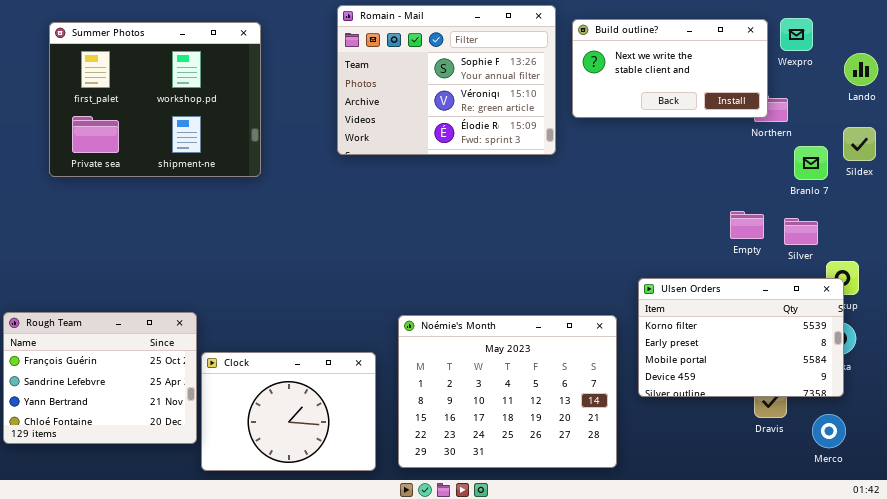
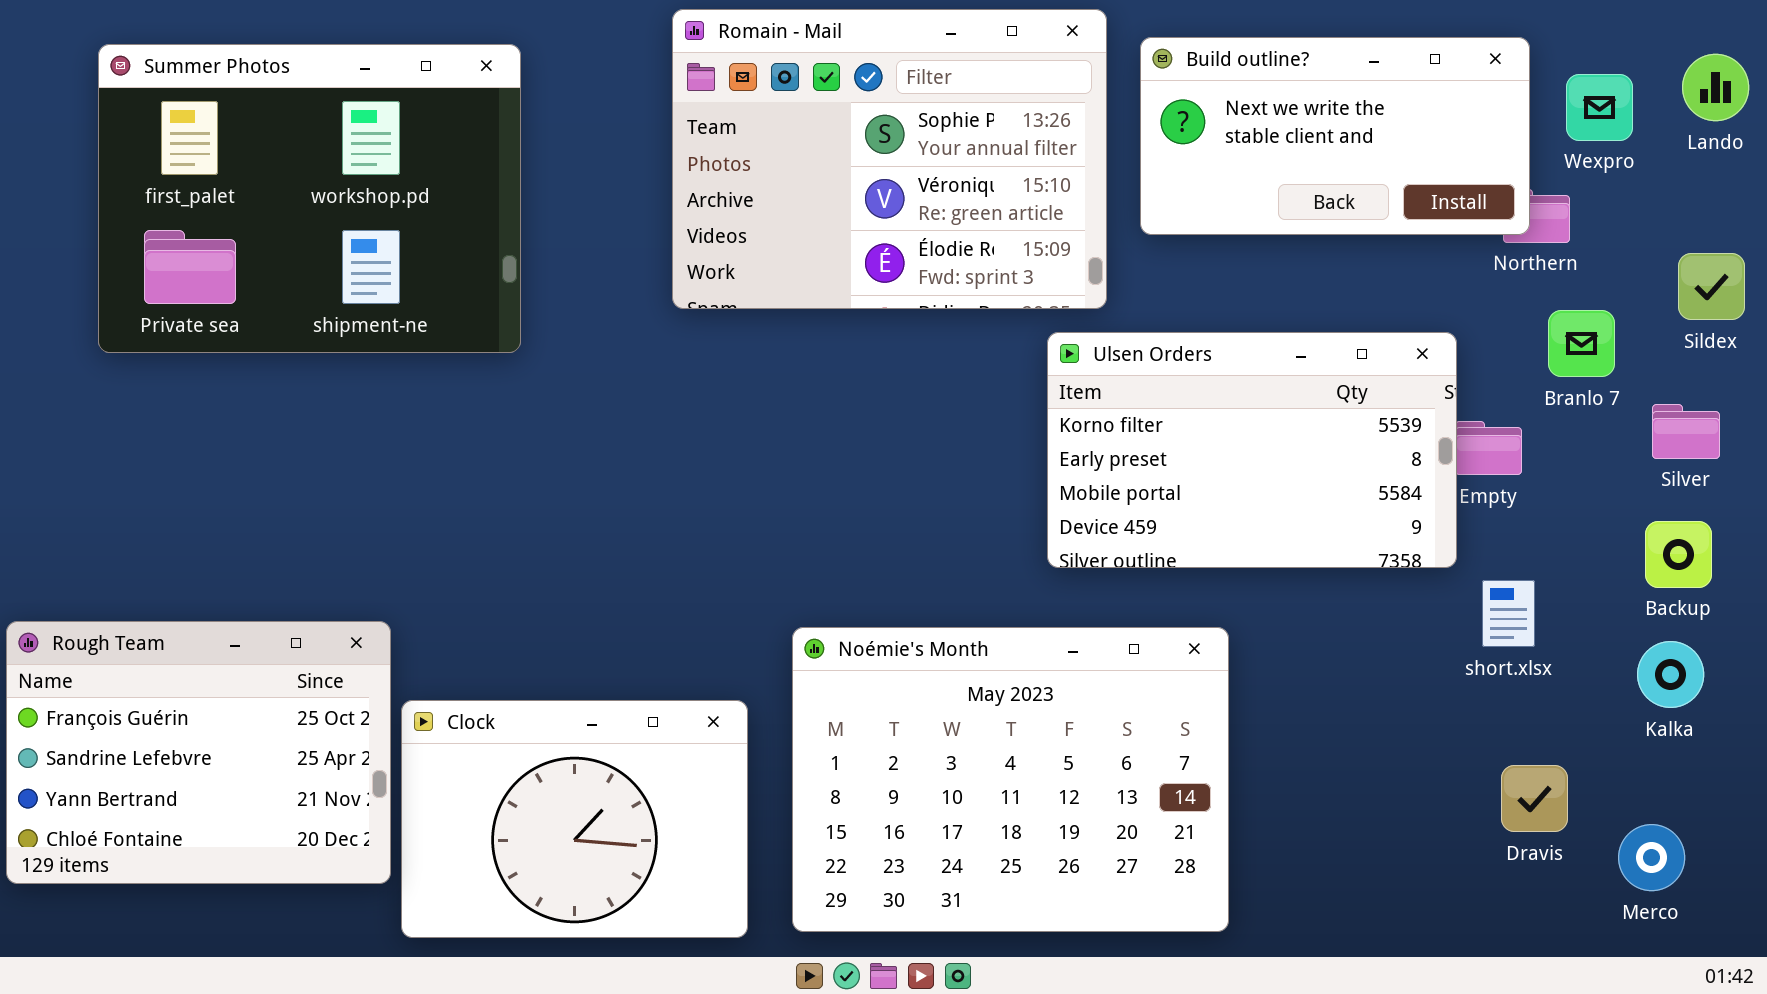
Wexpro: [780,18,813,51] -> [1566,74,1633,141], moved
Lando: [844,53,878,86] -> [1682,54,1749,121], moved
Branlo 7: [794,146,828,180] -> [1548,310,1615,377], moved
Silver: [784,218,818,245] -> [1652,404,1720,459], moved
Ulsen Orders: [638,278,844,397] -> [1047,332,1457,568], moved

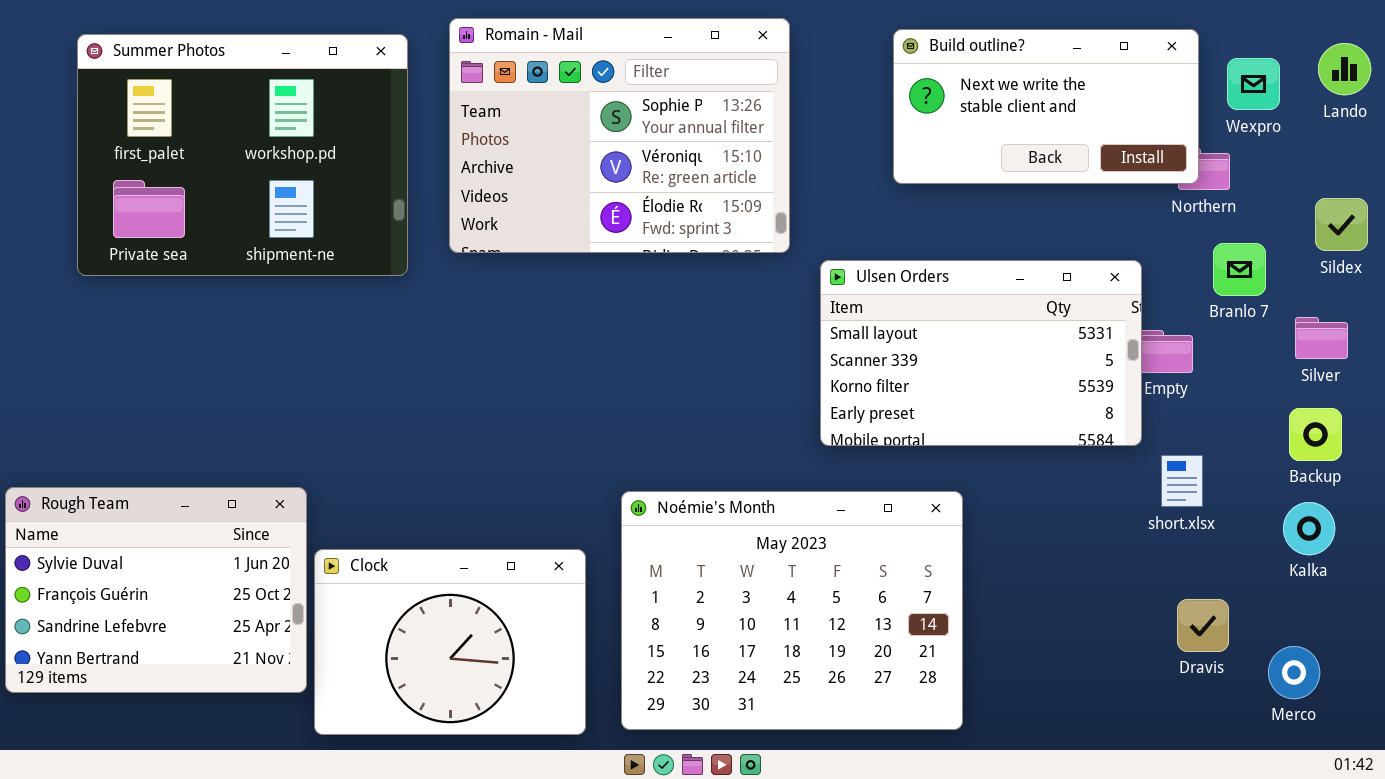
Romain - Mail: [672,9,1107,309] -> [449,18,790,253], moved
Ulsen Orders: [1047,332,1457,568] -> [820,260,1142,446], scrolled up 2 rows
Rough Team: [6,621,391,884] -> [5,487,307,693], scrolled up 1 row

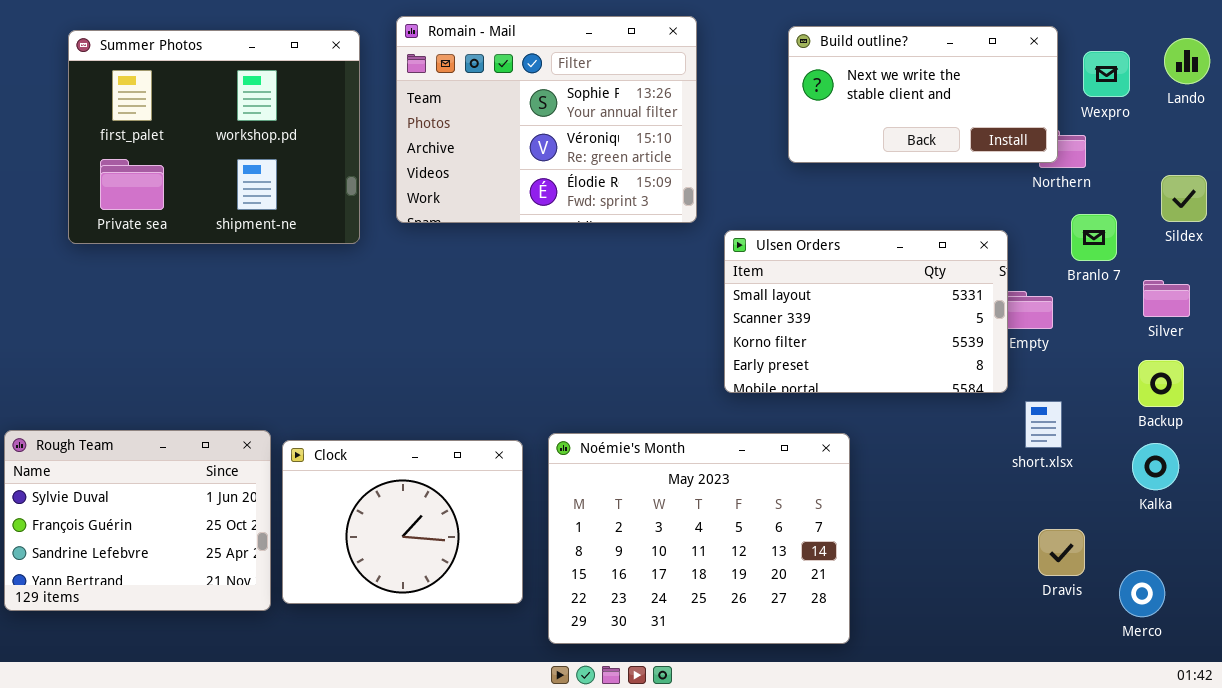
Clock: [314,549,586,735] -> [282,440,523,604], moved

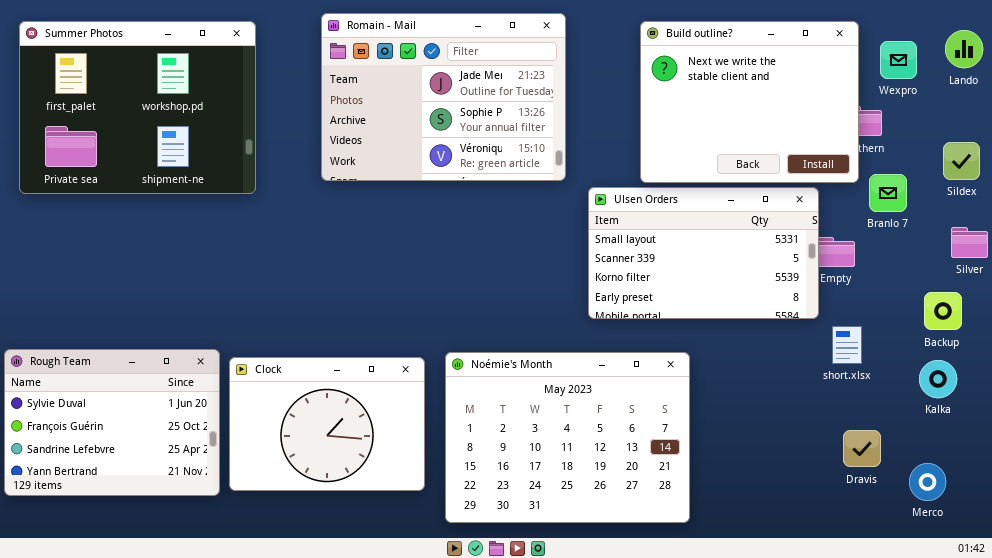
Romain - Mail: [396,16,697,223] -> [321,13,566,181], scrolled up 1 row
Build outline?: [788,26,1058,163] -> [640,21,859,183], resized
Summer Photos: [68,30,360,244] -> [19,21,256,194], moved
Silver: [1143,280,1190,317] -> [951,227,988,258], moved

